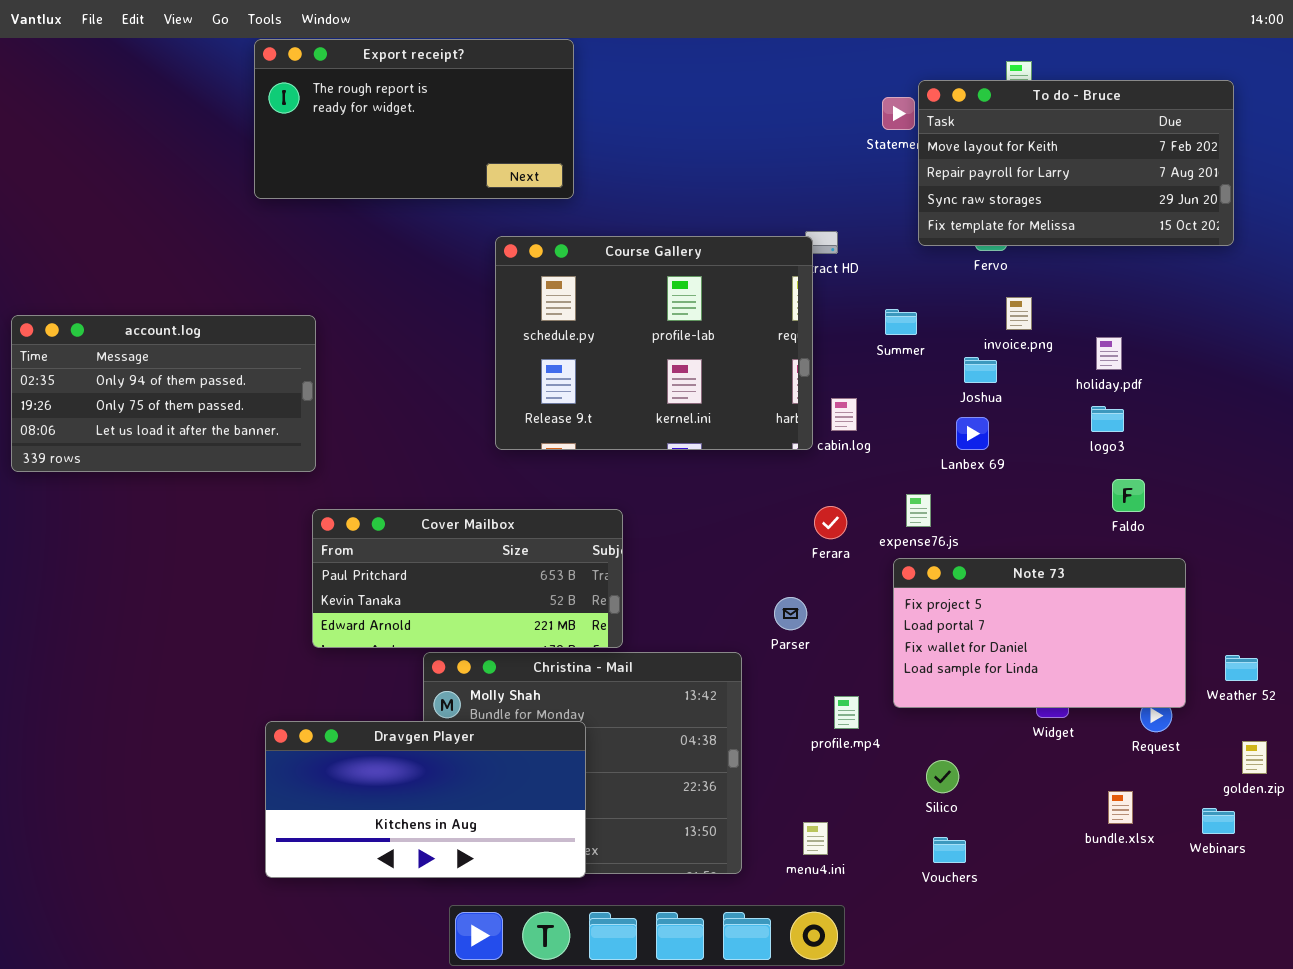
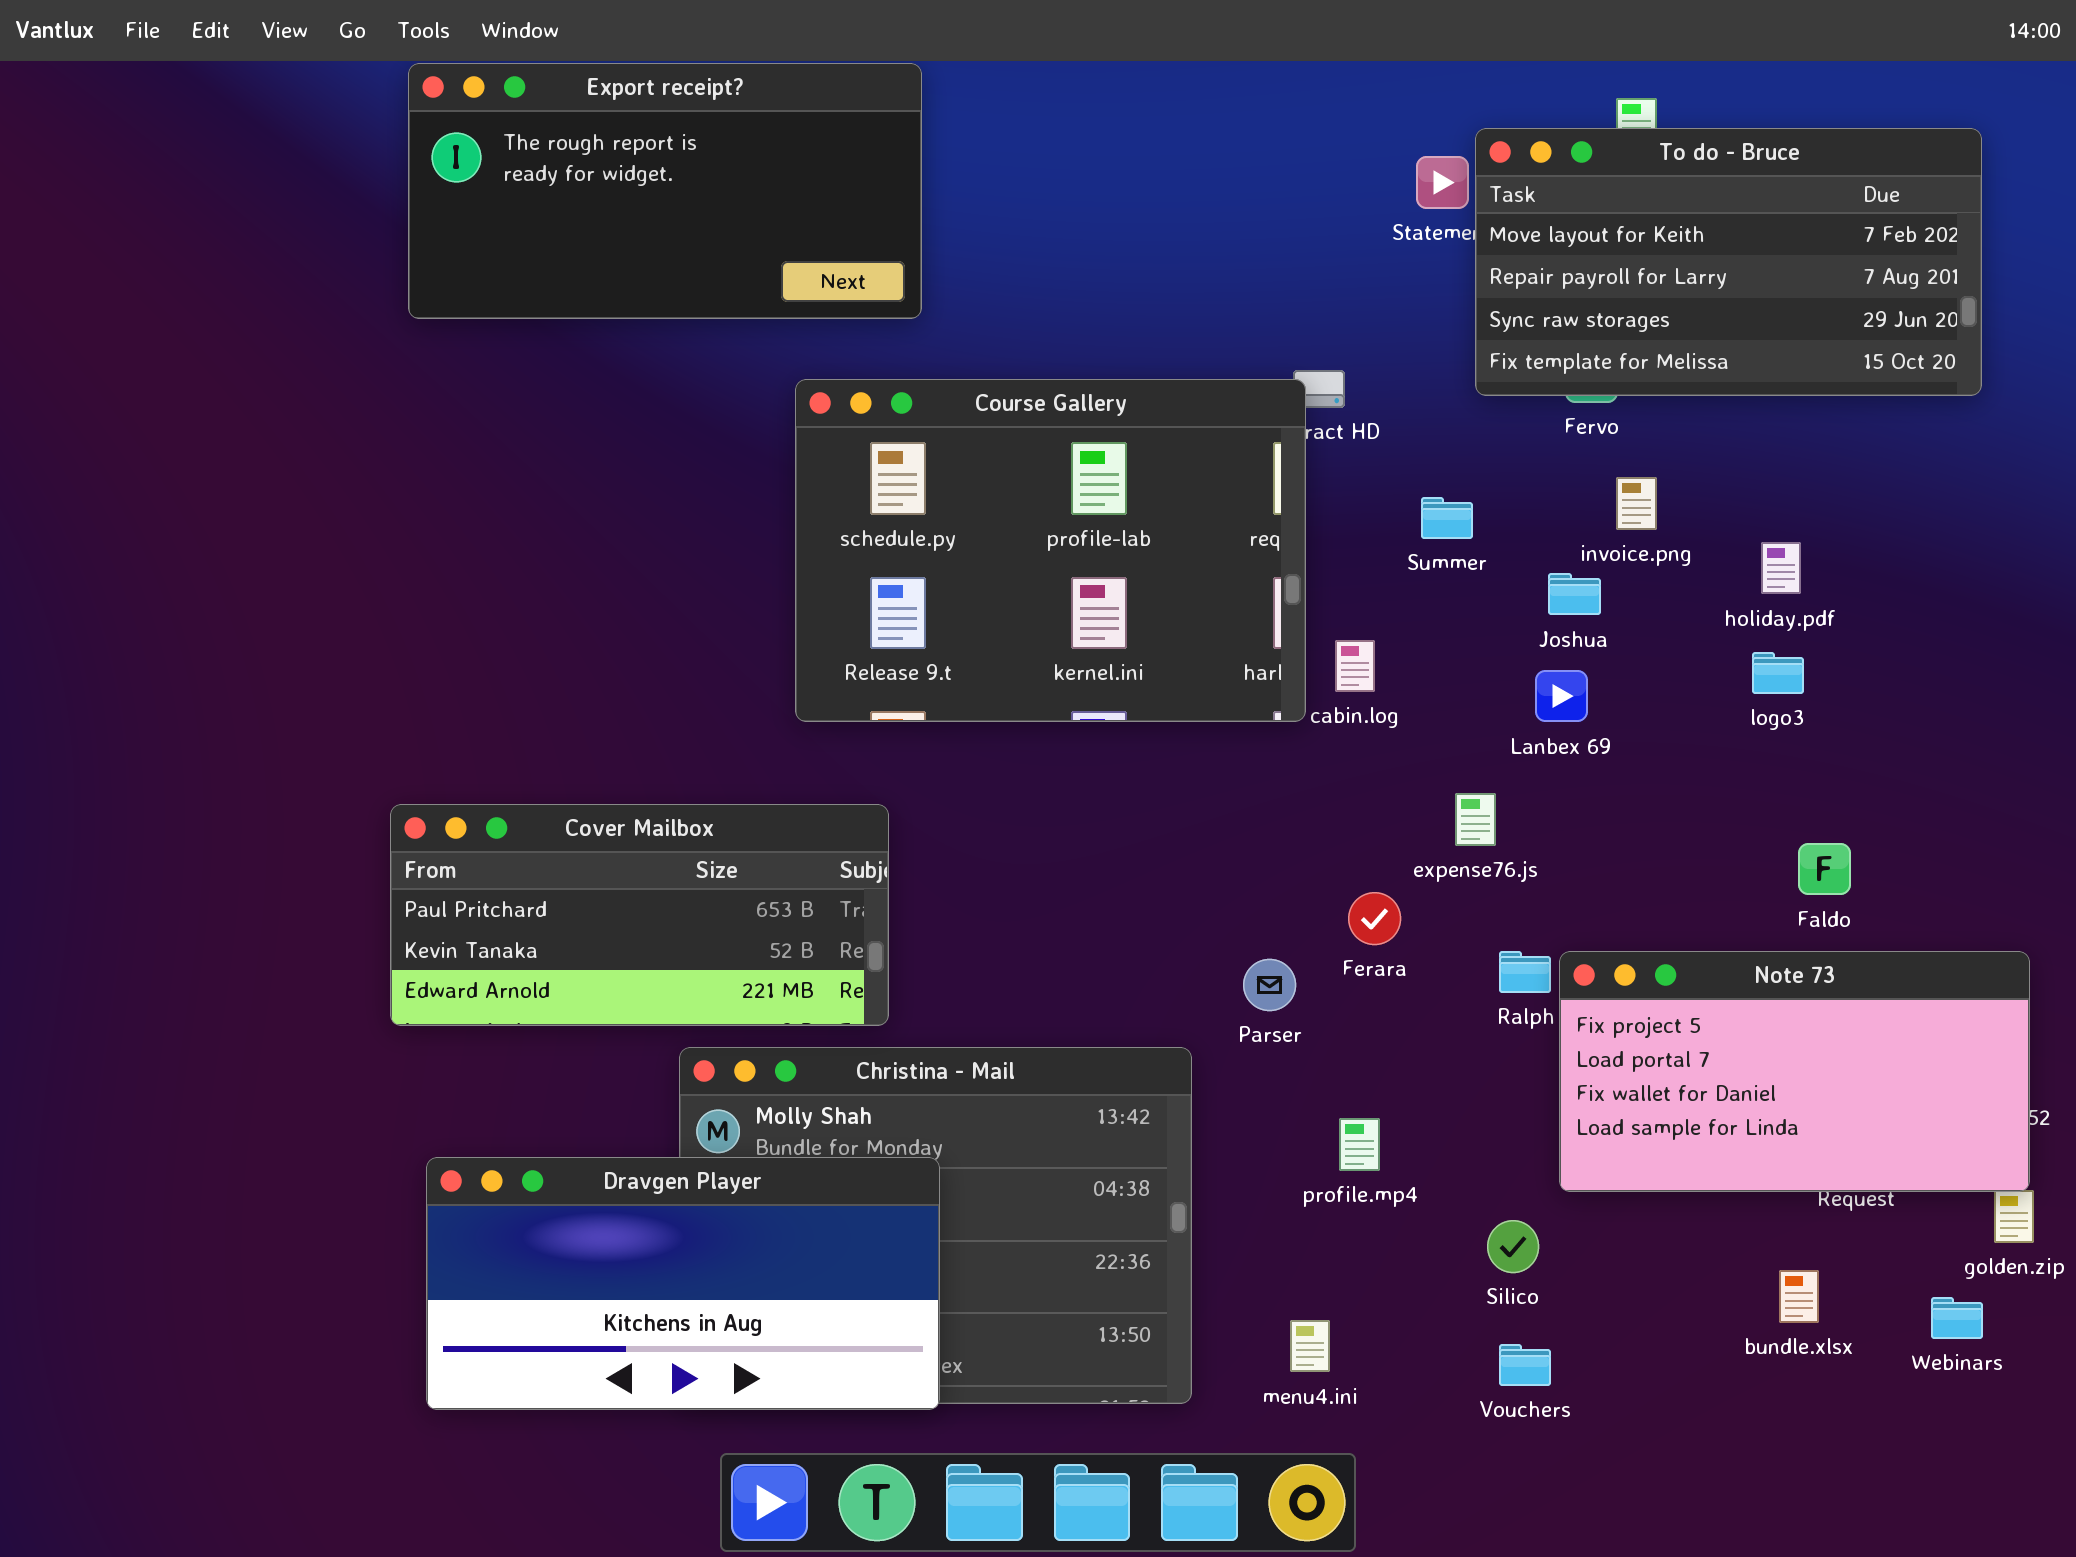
account.log: [11,315,316,472] -> none, closed
Faldo: [1112,479,1145,512] -> [1798,843,1851,895], moved
Ferara: [814,506,847,539] -> [1348,892,1401,945], moved
Cover Mailbox: [312,509,623,648] -> [390,804,889,1026], moved
Note 73: [893,558,1186,708] -> [1559,951,2030,1192], moved

